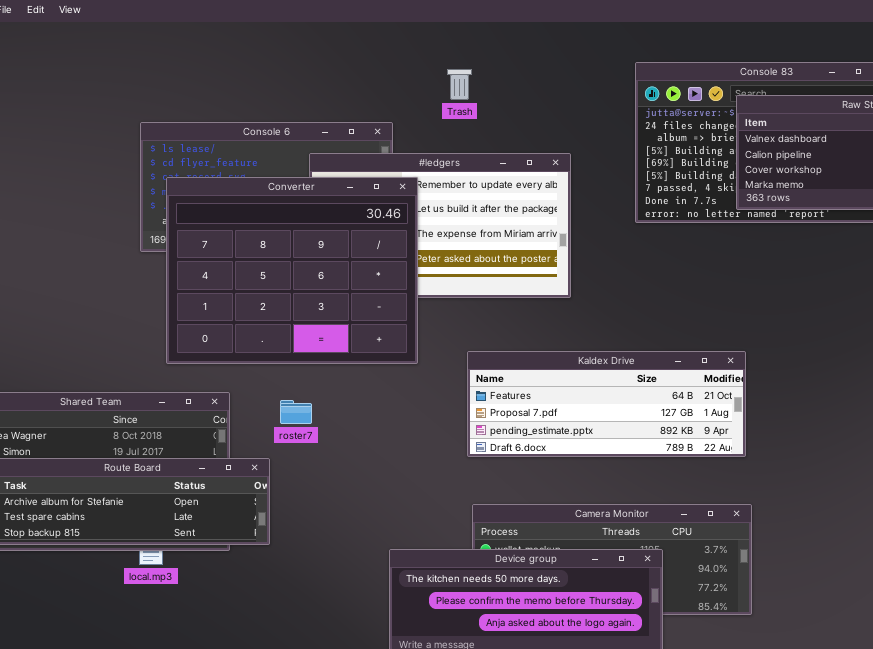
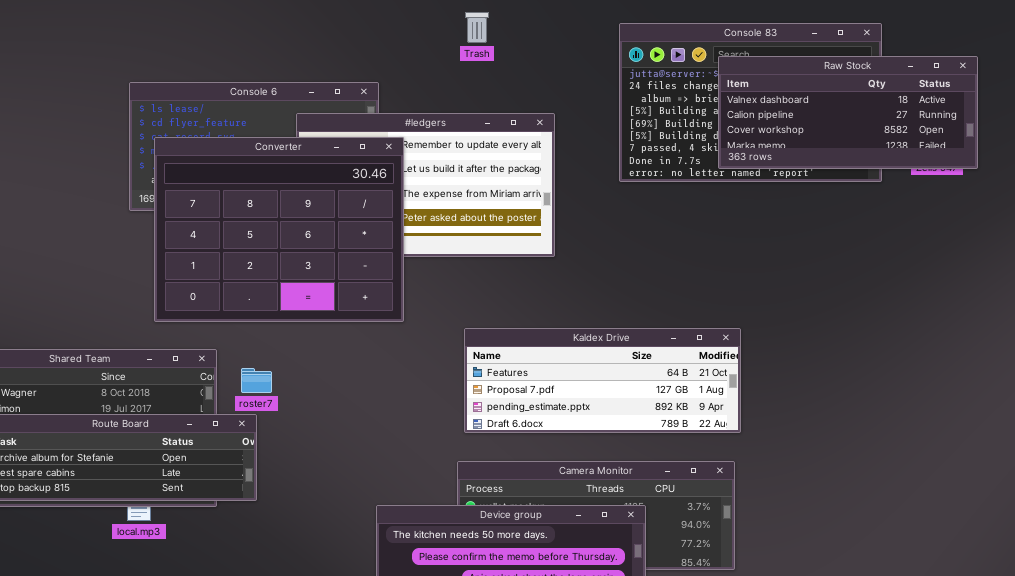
Trash: [447,69,472,100] -> [465,12,489,43], moved
Kaldex Drive: [467,351,746,457] -> [464,328,741,433], moved
roster7: [280,400,312,424] -> [241,368,272,393], moved

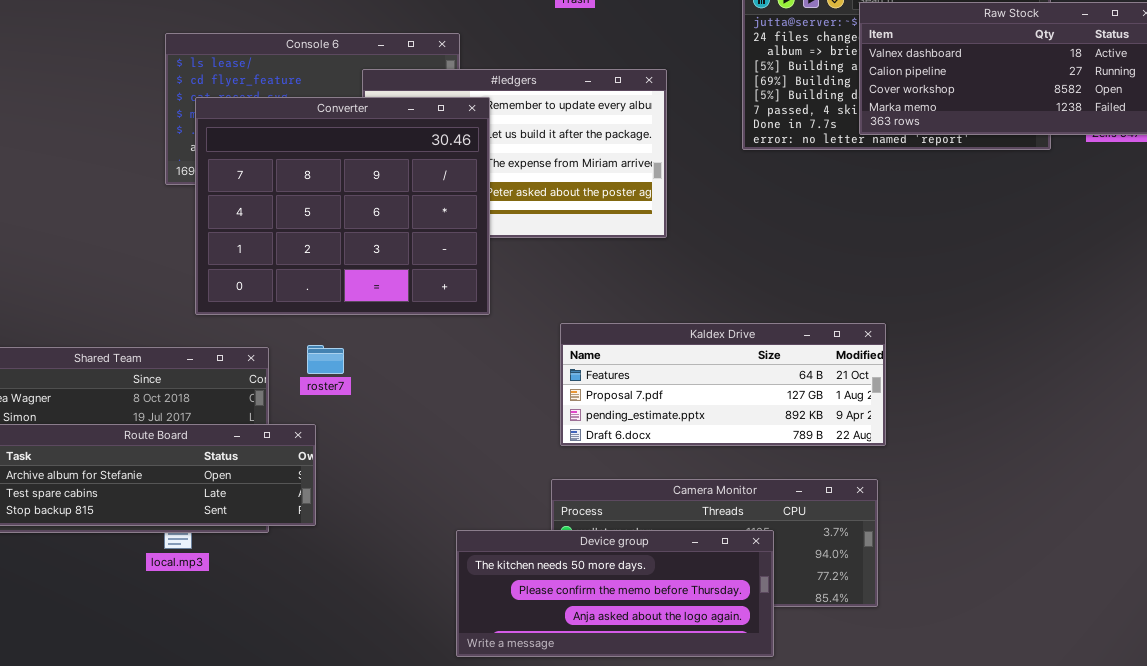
roster7: [241,368,272,393] -> [307,345,344,374], moved

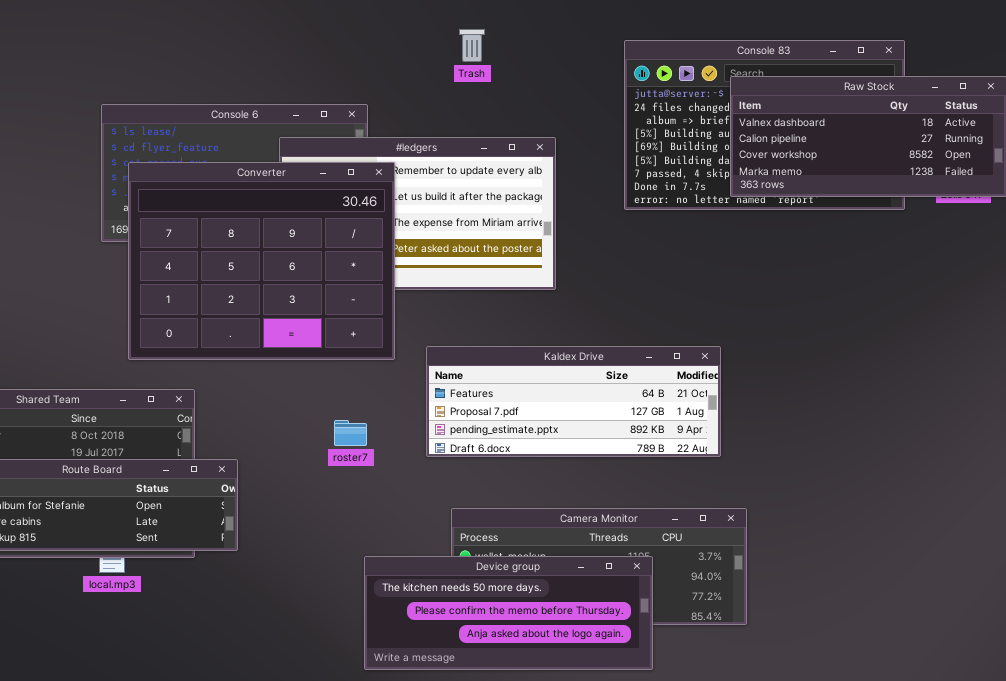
Kaldex Drive: [560,323,886,446] -> [426,346,721,457], moved
roster7: [307,345,344,374] -> [334,420,367,446], moved

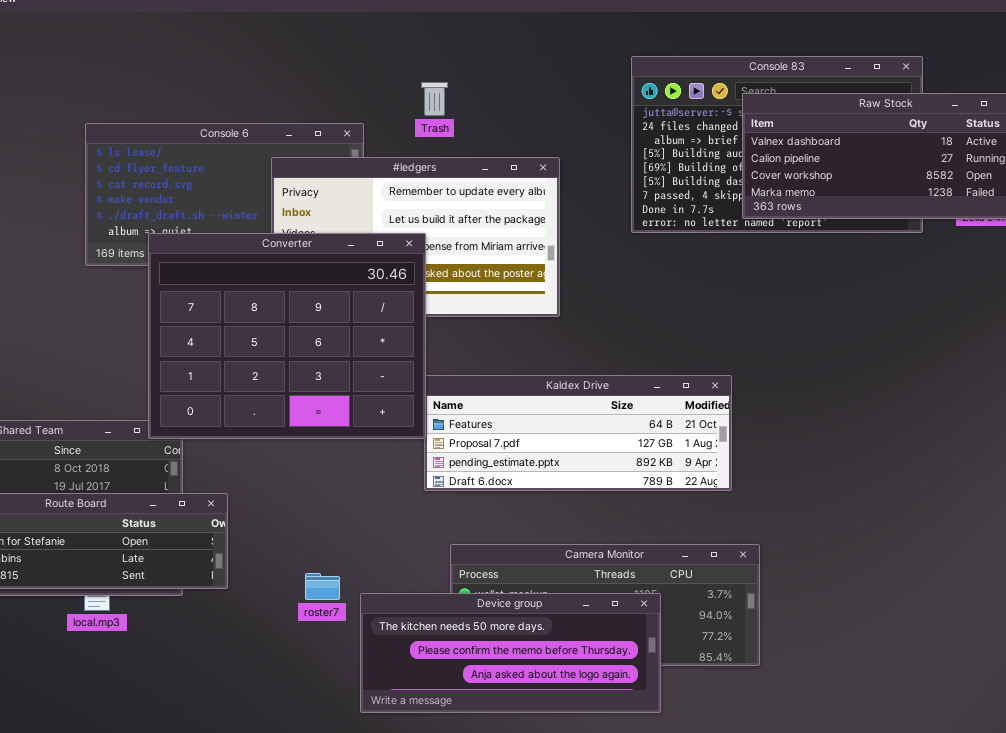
Trash: [459,29,485,62] -> [421,82,448,116], moved
Converter: [128,162,395,360] -> [148,233,426,439], moved
roster7: [334,420,367,446] -> [305,573,340,600], moved

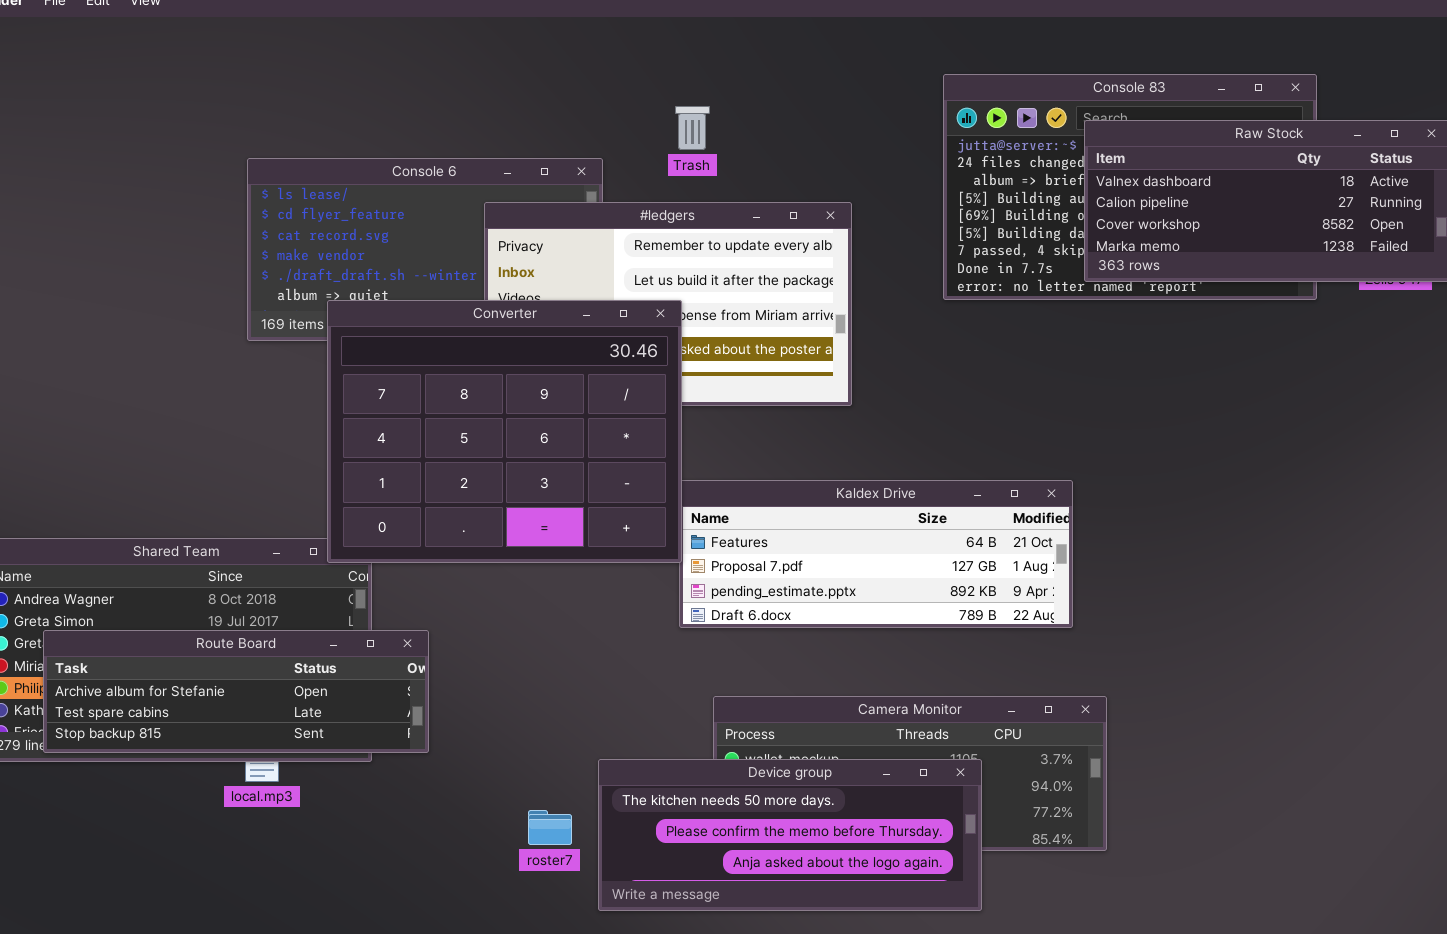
roster7: [305,573,340,600] -> [528,810,572,845], moved

